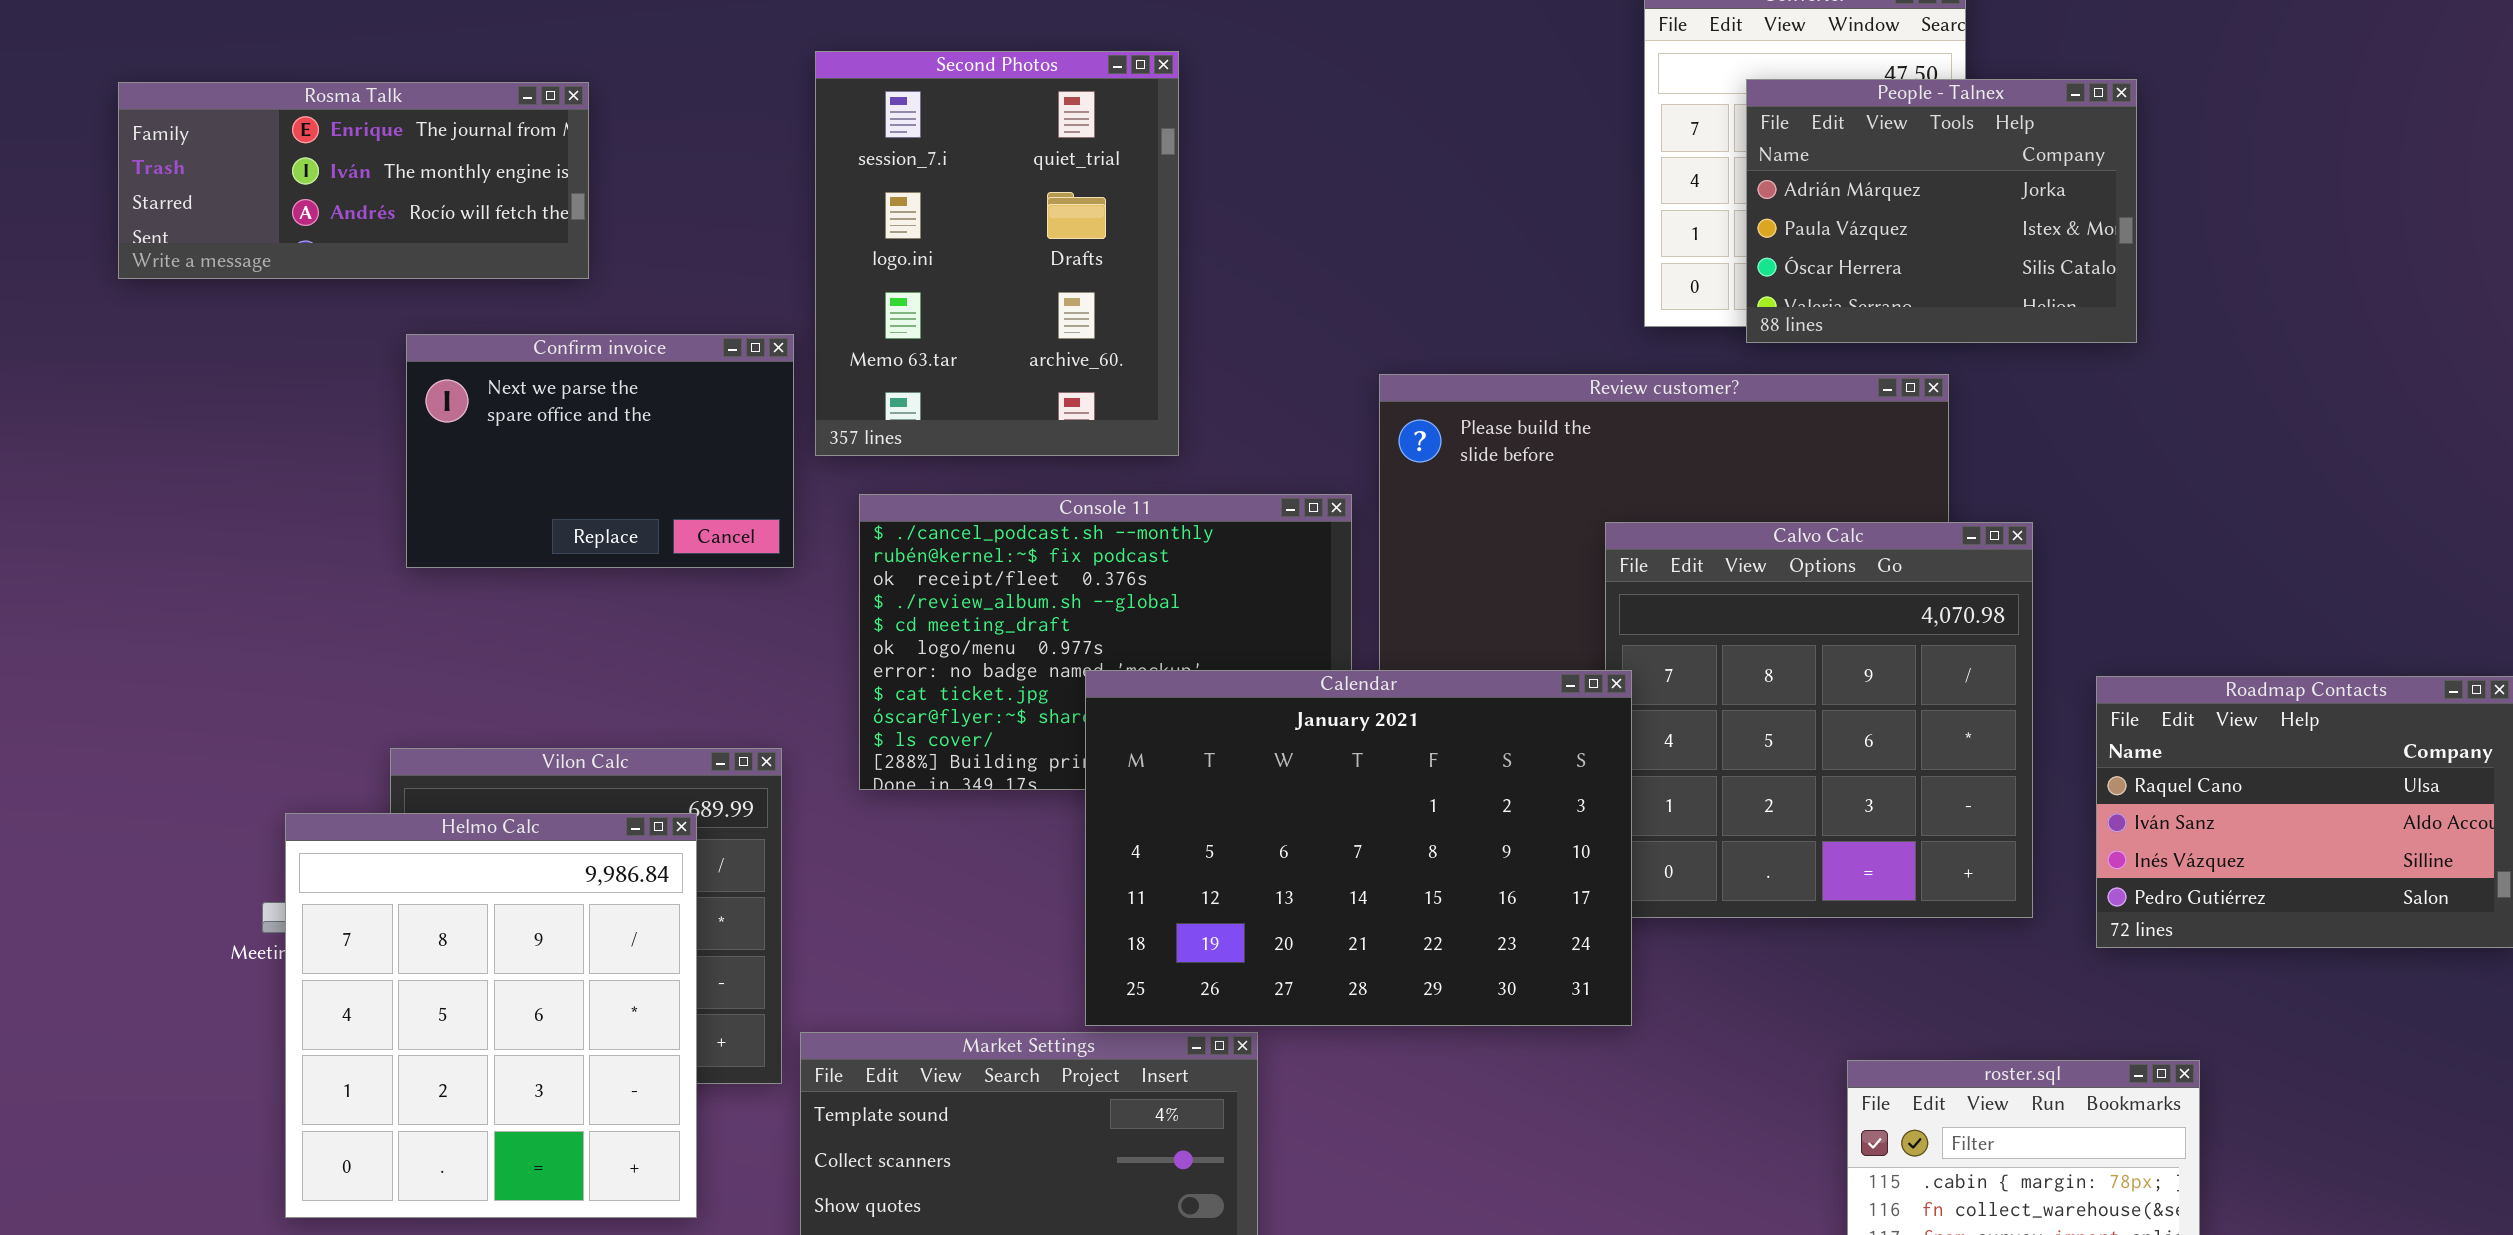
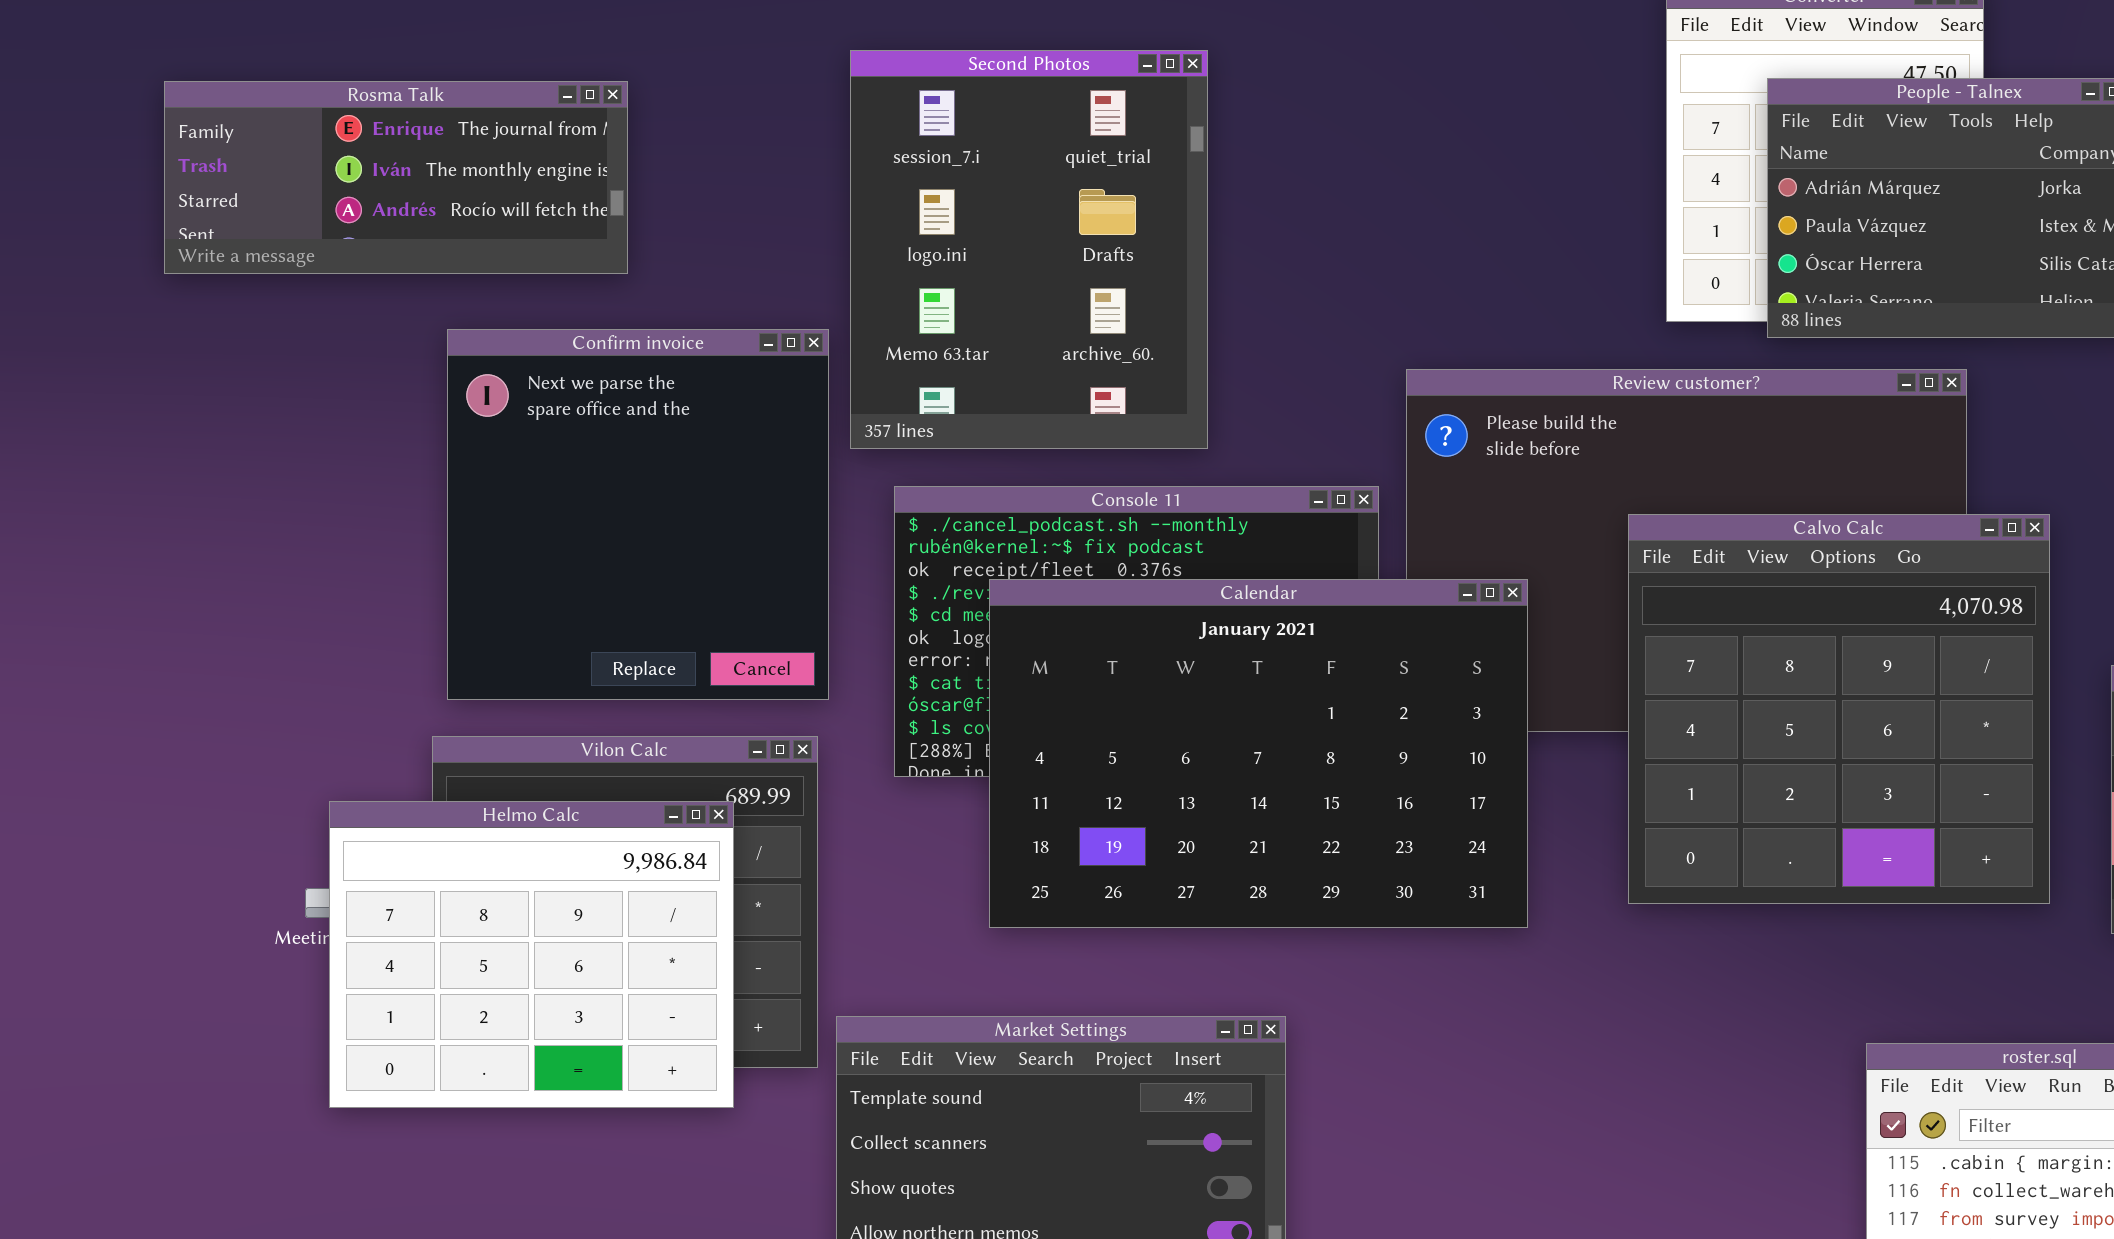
Confirm invoice: [406,334,794,568] -> [447,329,829,700], resized
Calendar: [1085,670,1632,1026] -> [989,579,1528,928], moved
Helmo Calc: [285,813,697,1218] -> [329,801,734,1108], resized

